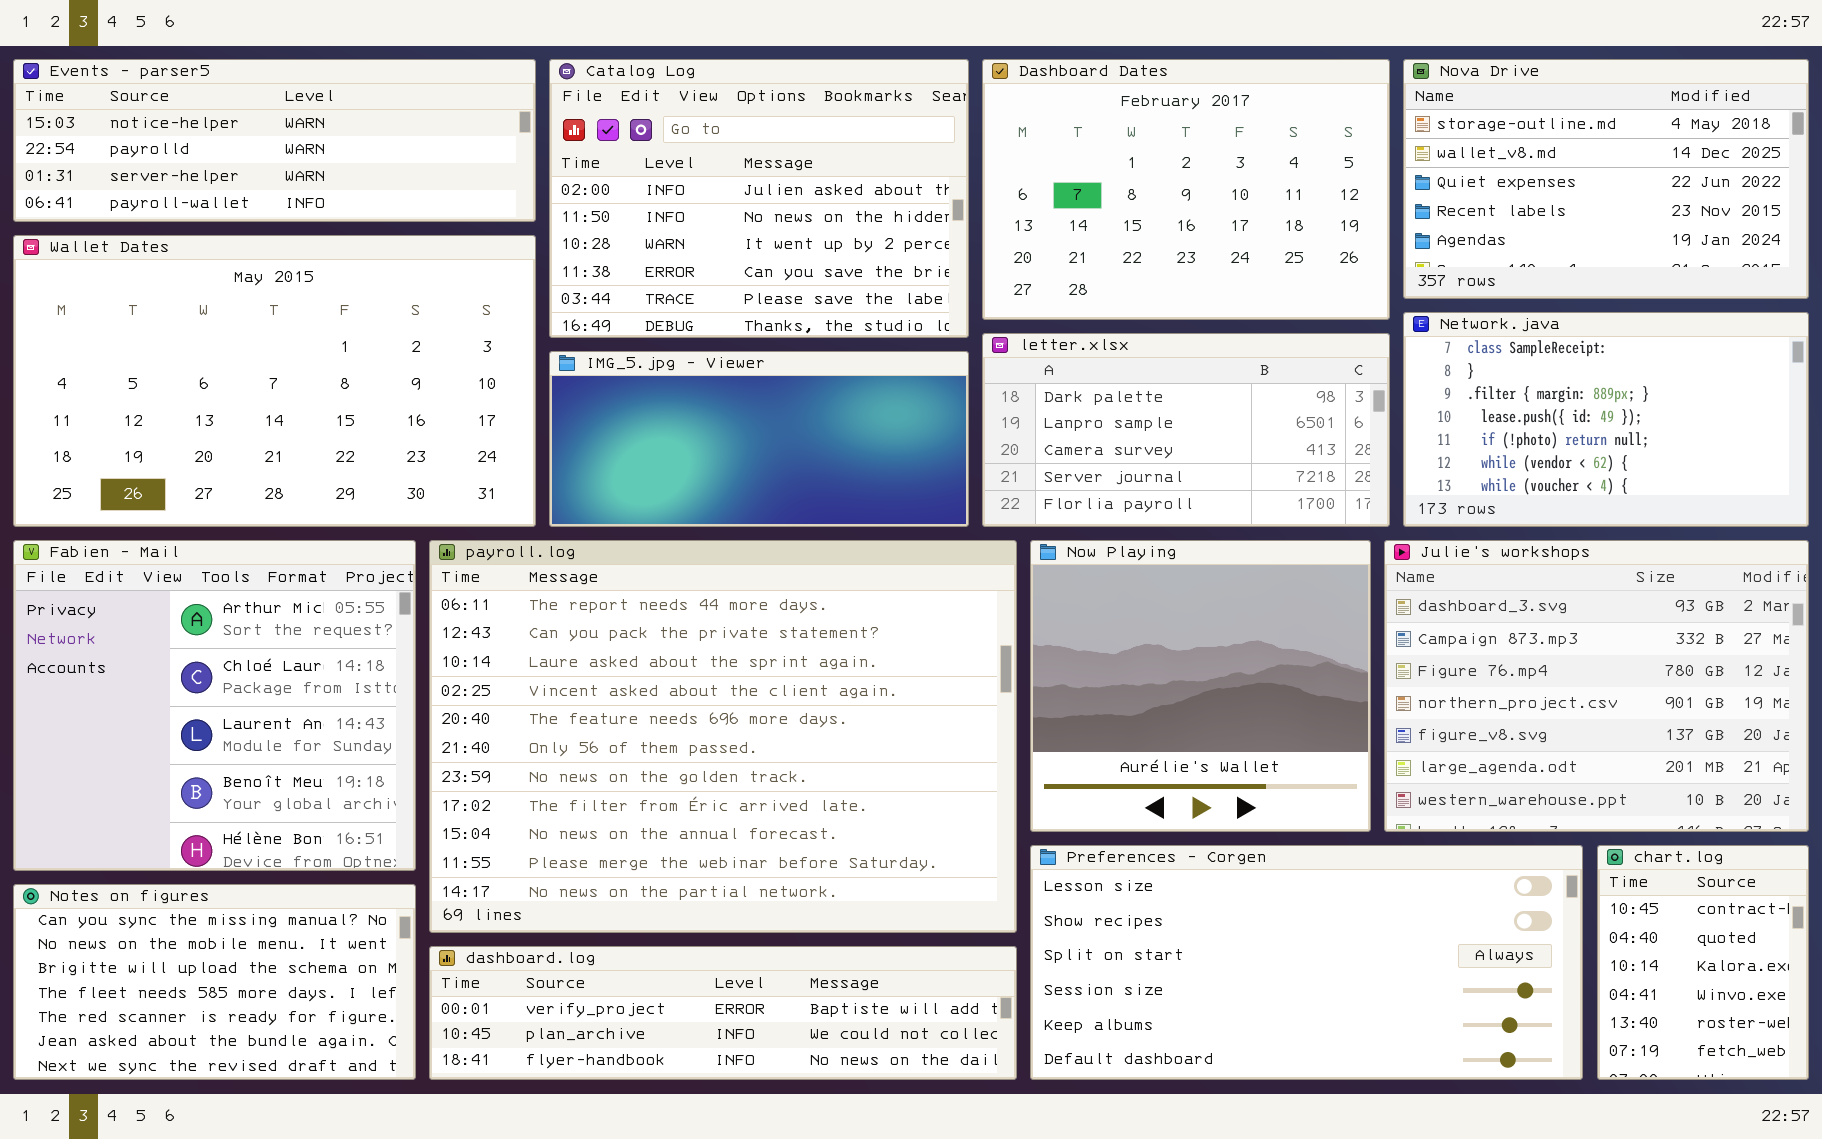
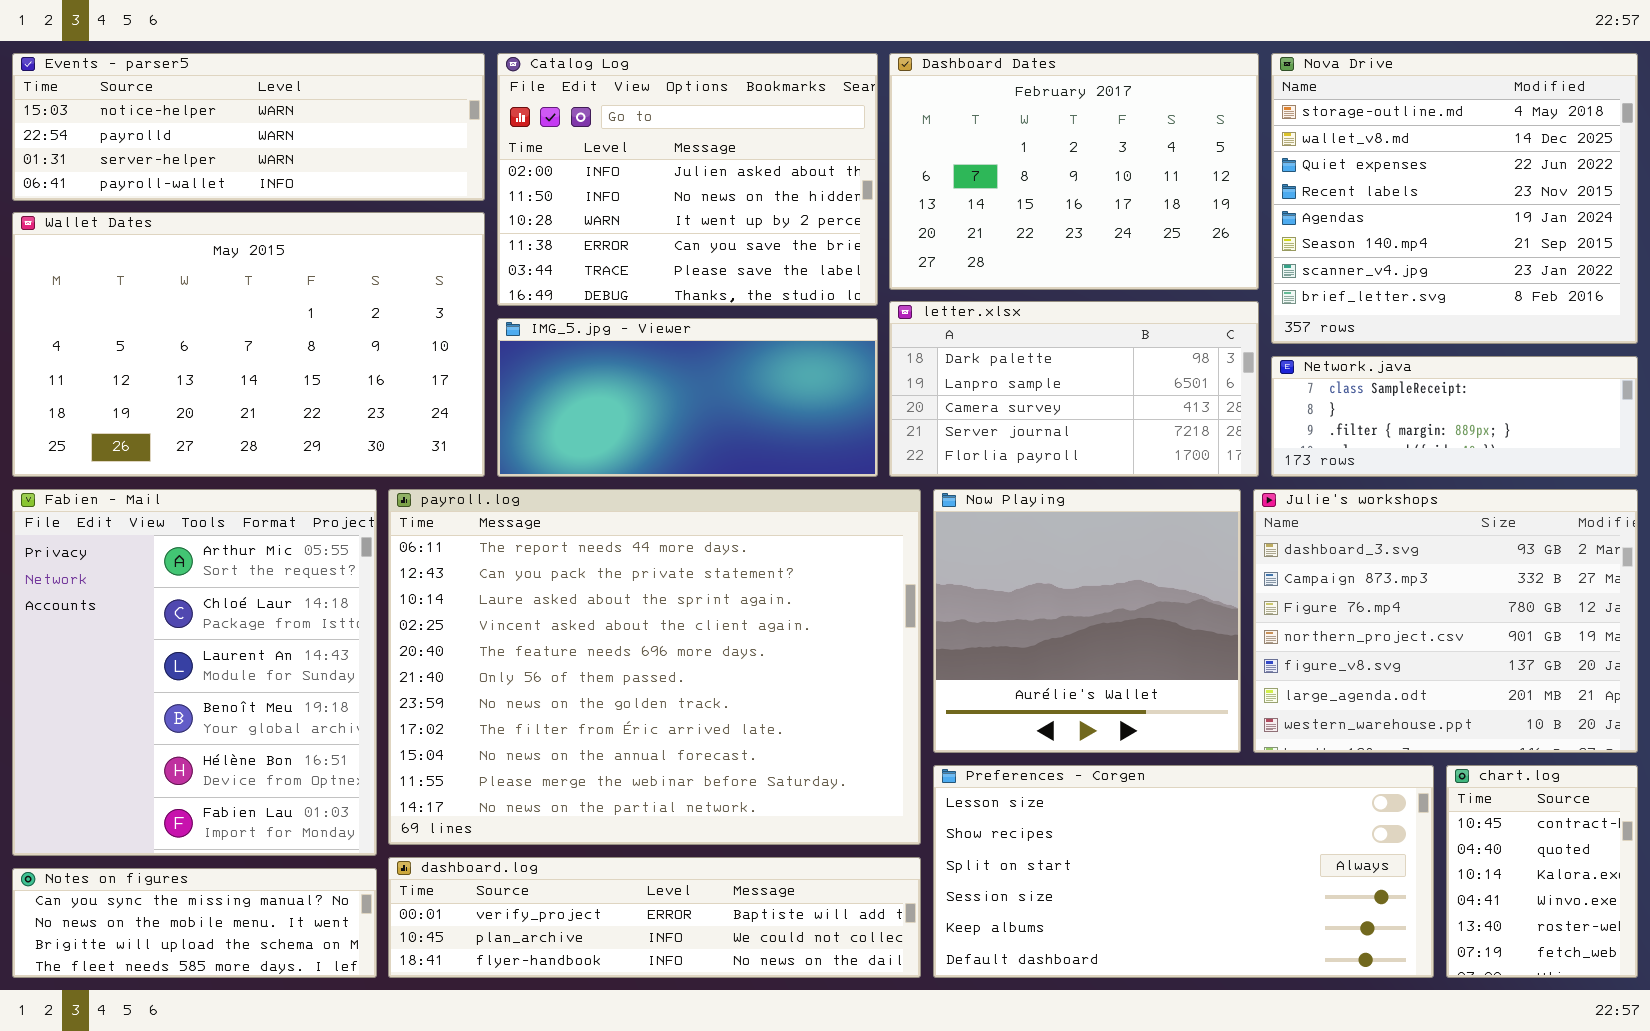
Nova Drive: [1403,59,1809,299] -> [1271,53,1638,344], resized
Network.java: [1403,312,1809,527] -> [1271,356,1638,477], resized
Fabien - Mail: [13,540,416,871] -> [12,489,377,856], resized
Notes on figures: [13,884,416,1080] -> [12,868,377,978], resized

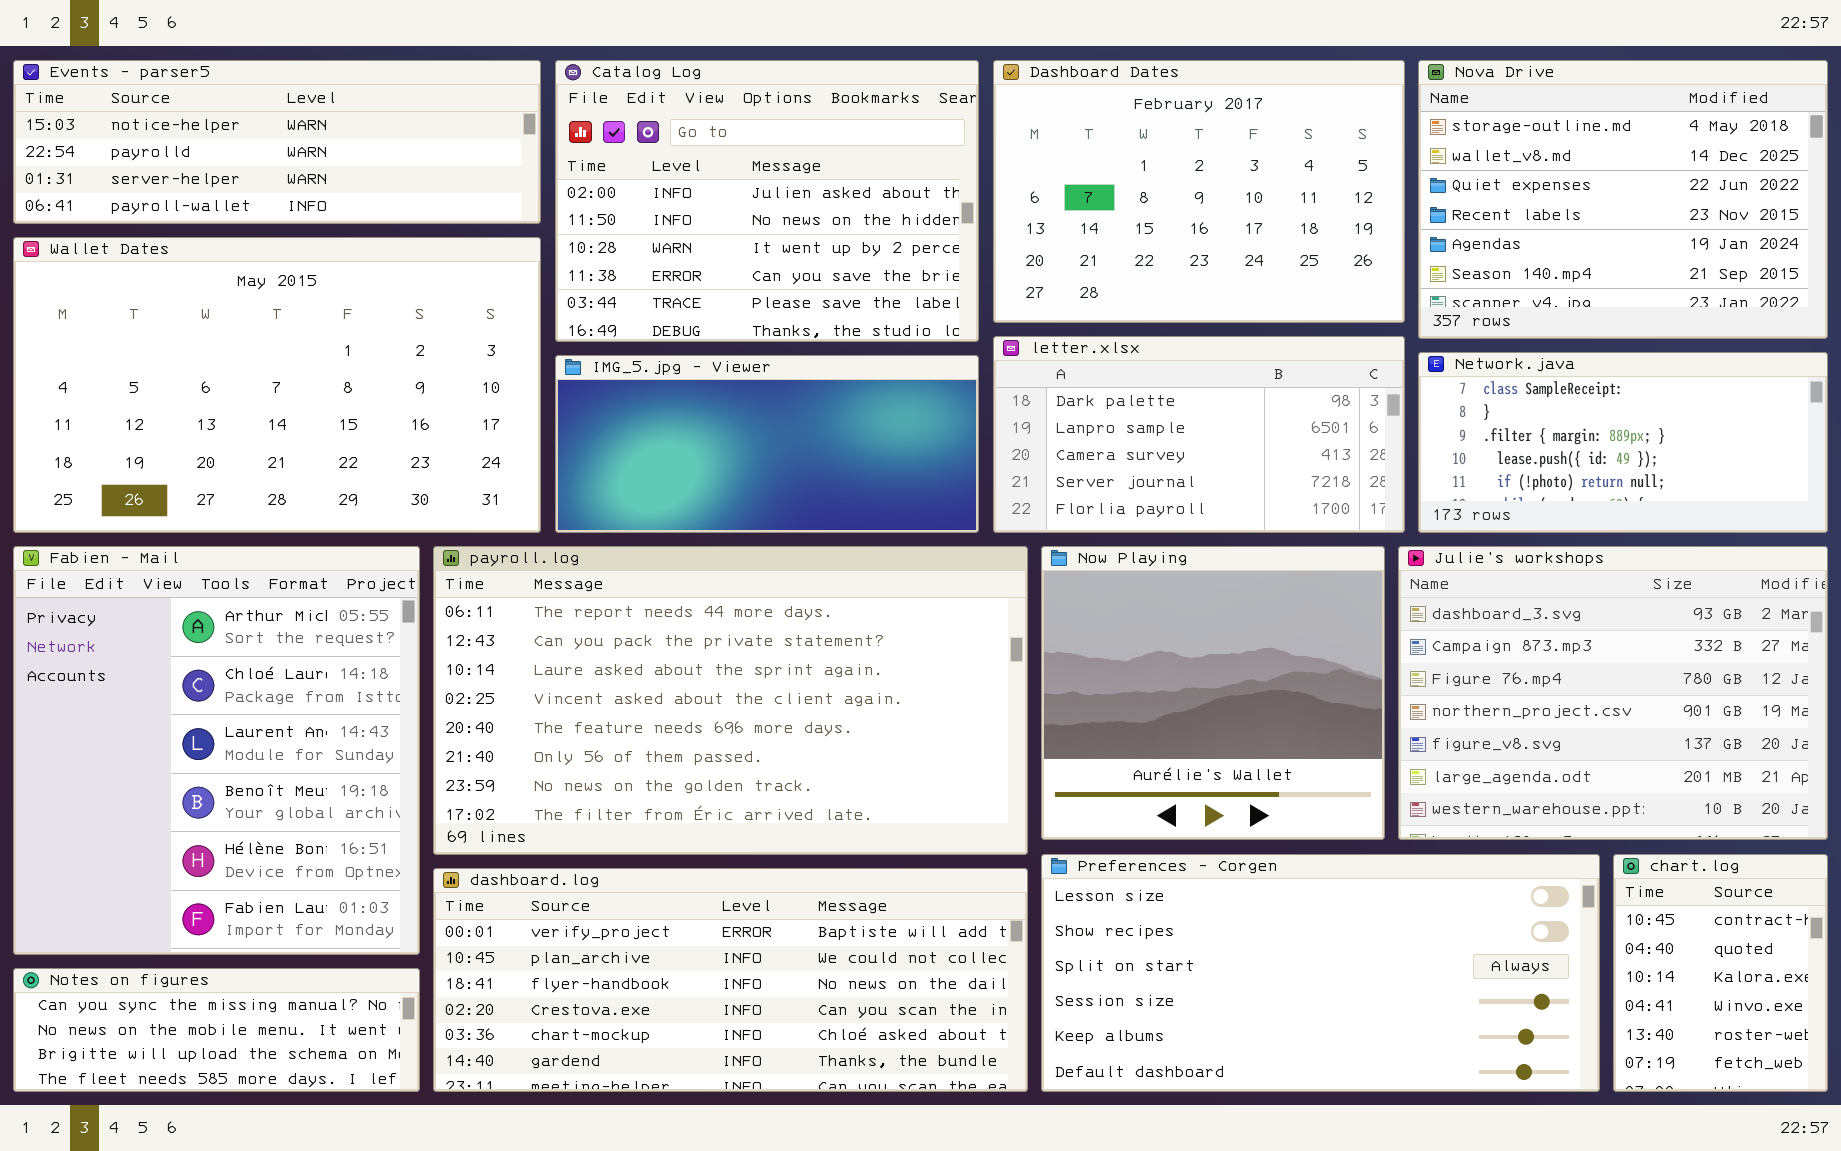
Nova Drive: [1271,53,1638,344] -> [1418,60,1828,339], resized
Network.java: [1271,356,1638,477] -> [1418,352,1828,533], resized
payroll.log: [388,489,921,845] -> [433,546,1028,855], resized
dashboard.log: [388,857,921,978] -> [433,868,1028,1092], resized

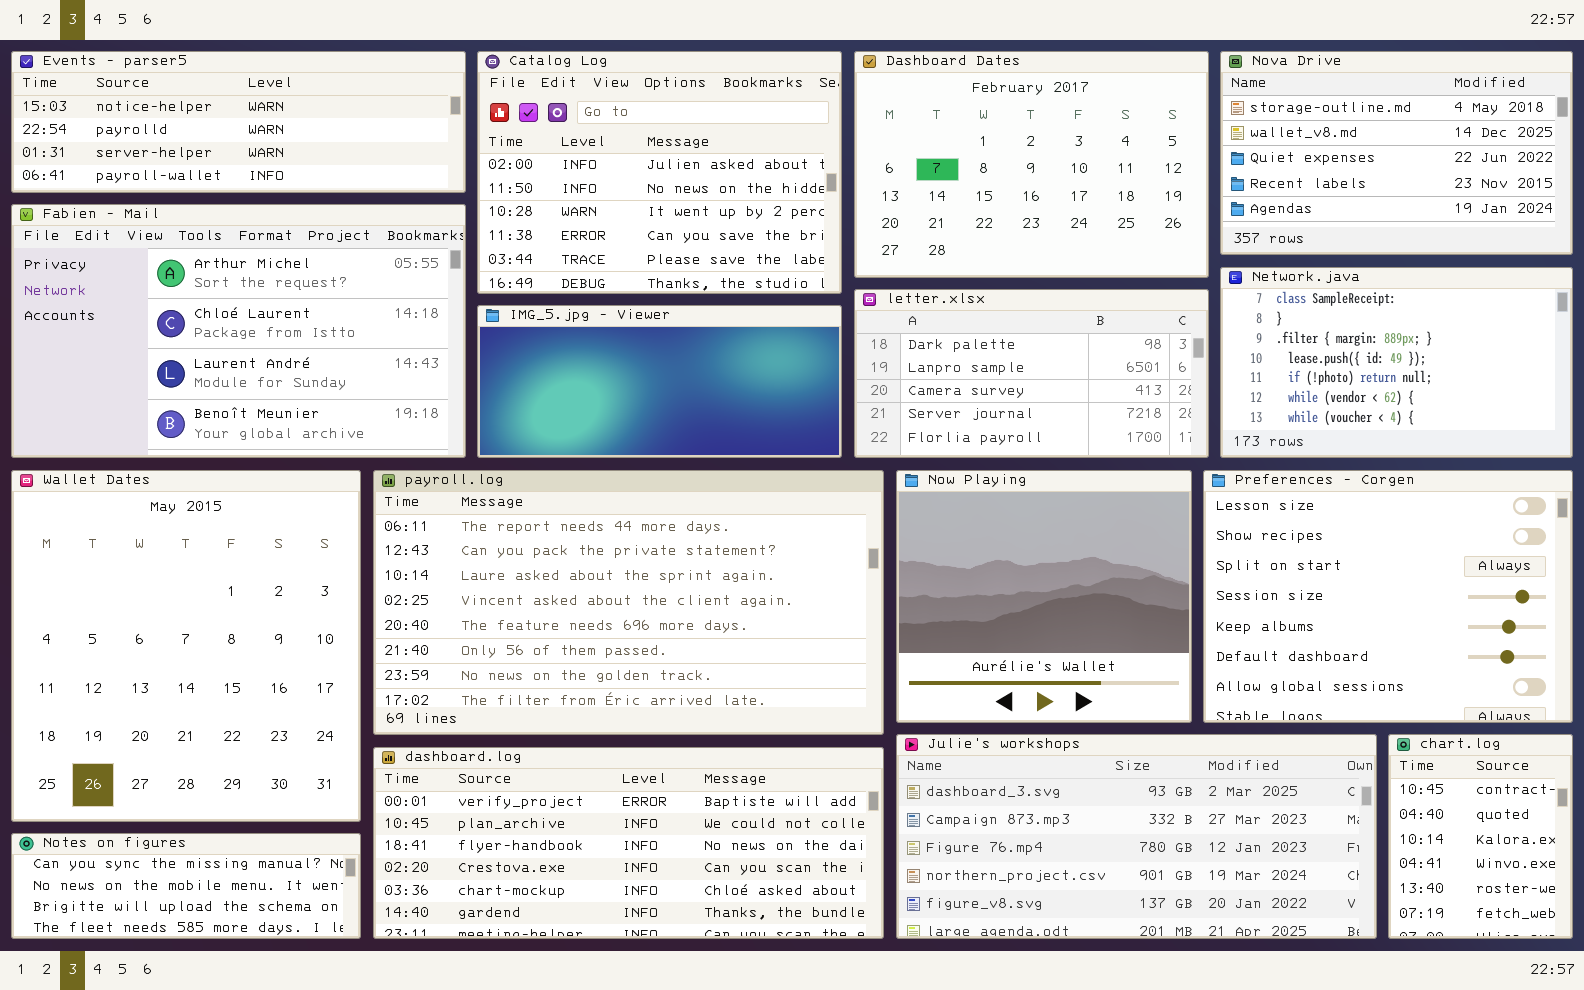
Nova Drive: [1418,60,1828,339] -> [1220,51,1573,255], resized
Wallet Dates: [13,237,541,533] -> [11,470,361,822], moved, resized
Network.java: [1418,352,1828,533] -> [1220,267,1573,458], resized
Fabien - Mail: [13,546,420,955] -> [11,204,466,458], moved, resized
Julie's workshops: [1398,546,1828,840] -> [896,734,1377,939], moved, resized
Preferences - Corgen: [1041,854,1600,1092] -> [1203,470,1573,723], moved, resized

